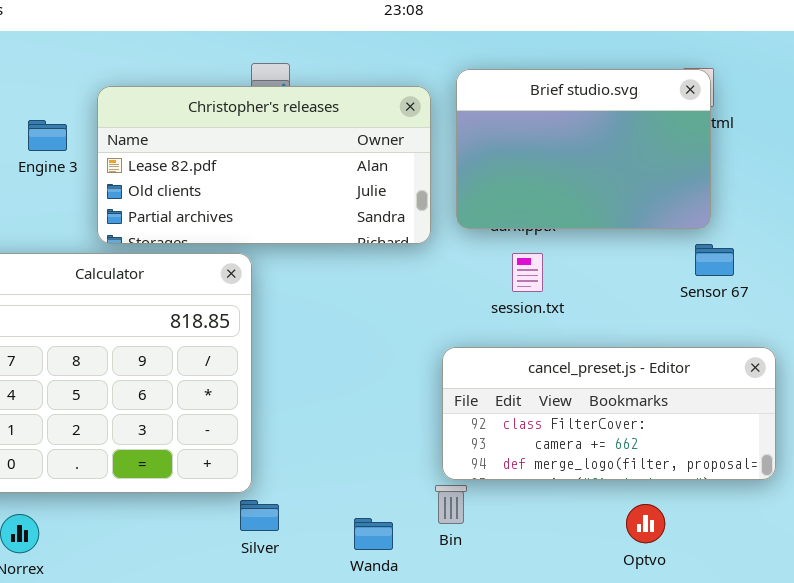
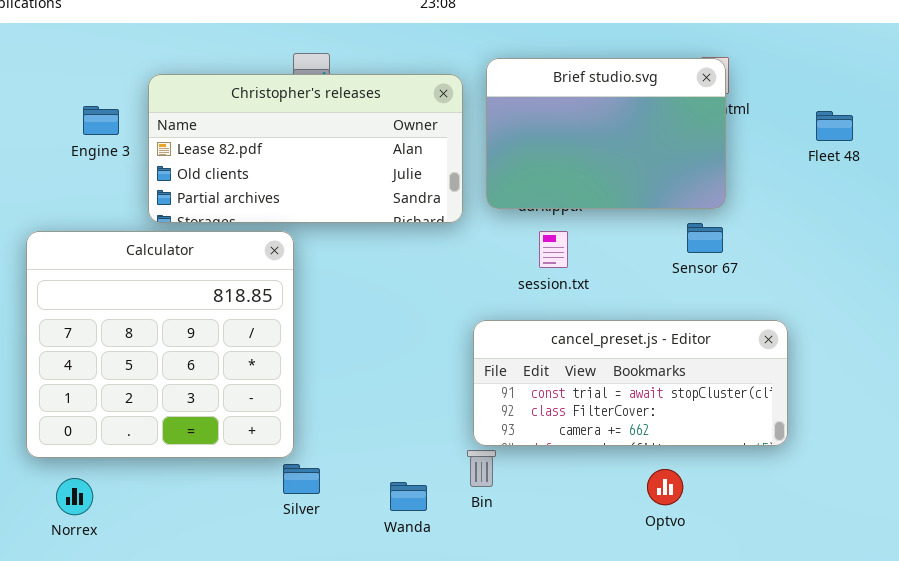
Sensor 67: [695,244,734,276] -> [687,223,723,253], moved
cancel_preset.js - Editor: [442,347,776,480] -> [473,320,788,446], scrolled up 1 row

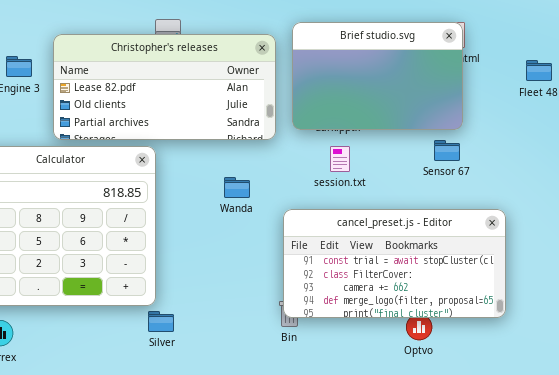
cancel_preset.js - Editor: [473,320,788,446] -> [283,209,506,318], resized
Wanda: [390,482,427,511] -> [224,177,250,198], moved

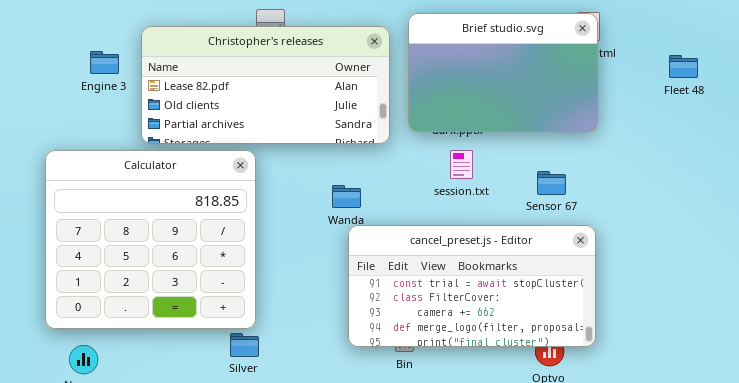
Sensor 67: [434,140,460,161] -> [537,171,566,195], moved
cancel_preset.js - Editor: [283,209,506,318] -> [348,225,596,347], moved
Silver: [148,311,174,332] -> [230,333,259,357], moved

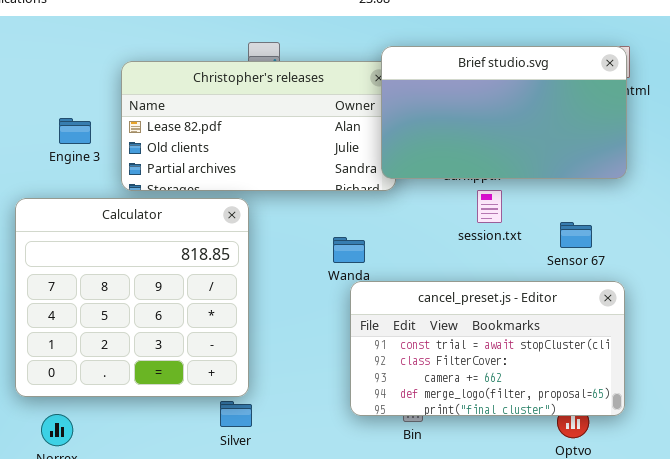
Brief studio.svg: [408,13,598,132] -> [381,46,627,179], resized
Engine 3: [90,51,119,74] -> [59,118,91,144], moved
session.txt: [450,150,473,179] -> [477,190,502,223], moved

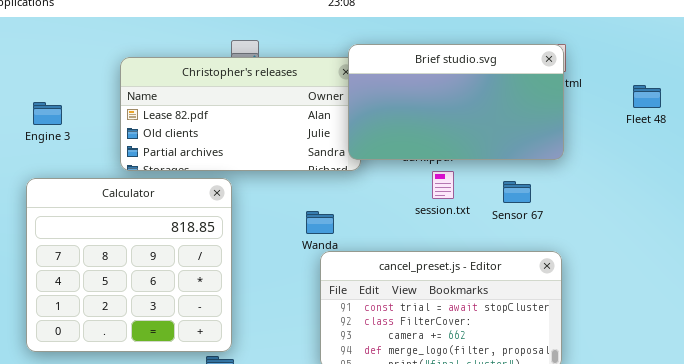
Engine 3: [59,118,91,144] -> [33,102,62,125], moved
Sensor 67: [560,222,592,248] -> [503,181,531,203], moved

